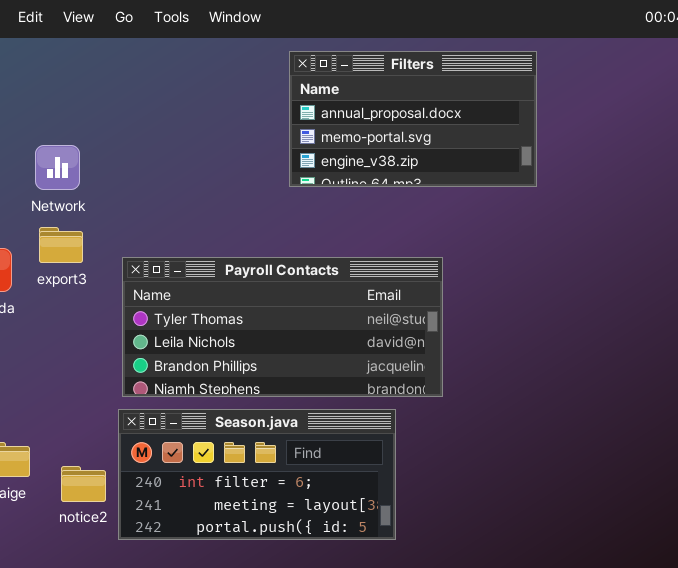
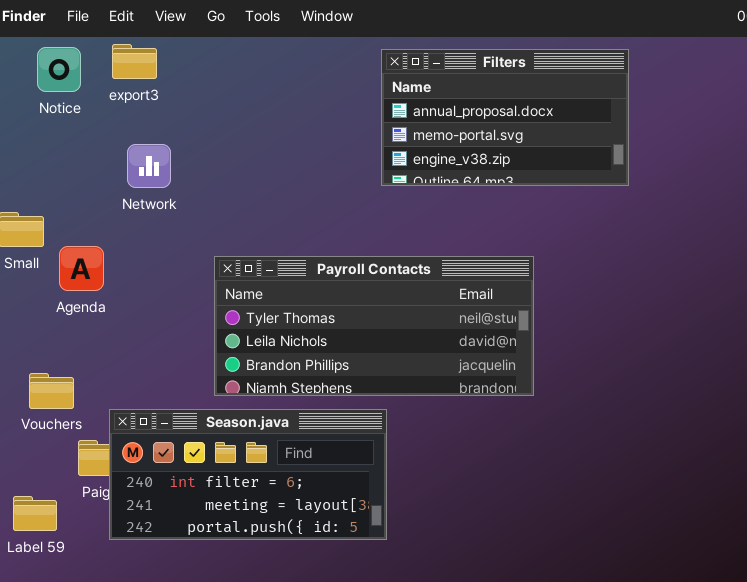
export3: [39,227,83,263] -> [112,44,157,79], moved
Season.java: [118,409,396,540] -> [109,409,387,540], moved

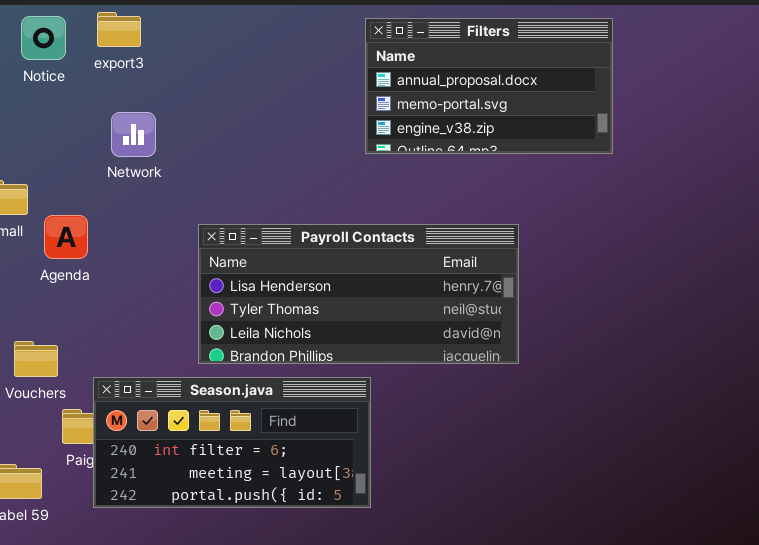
Payroll Contacts: [214,256,534,396] -> [198,224,519,364], scrolled up 1 row

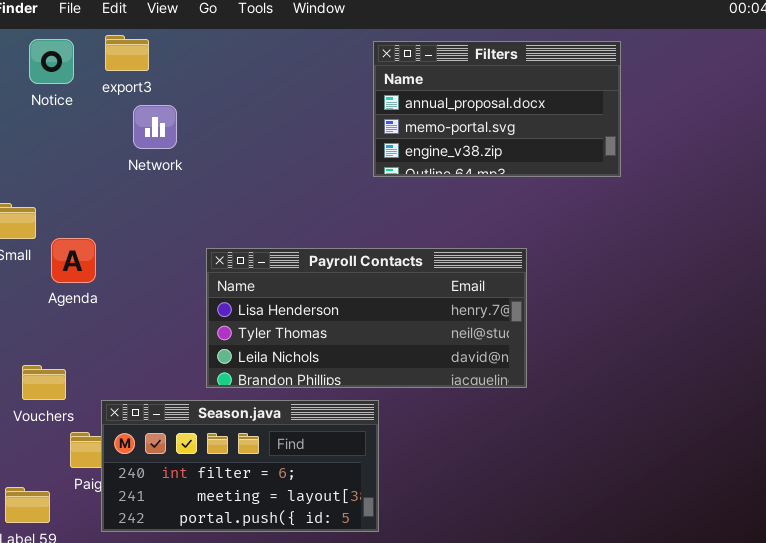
Network: [111,112,156,157] -> [133,105,177,149], moved

